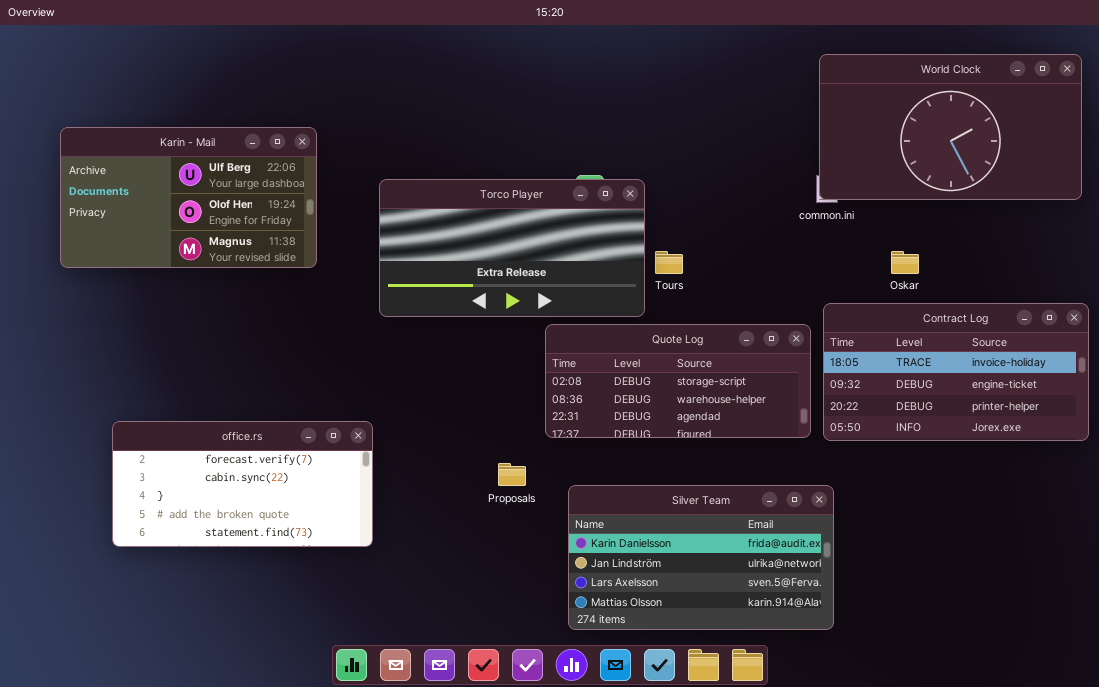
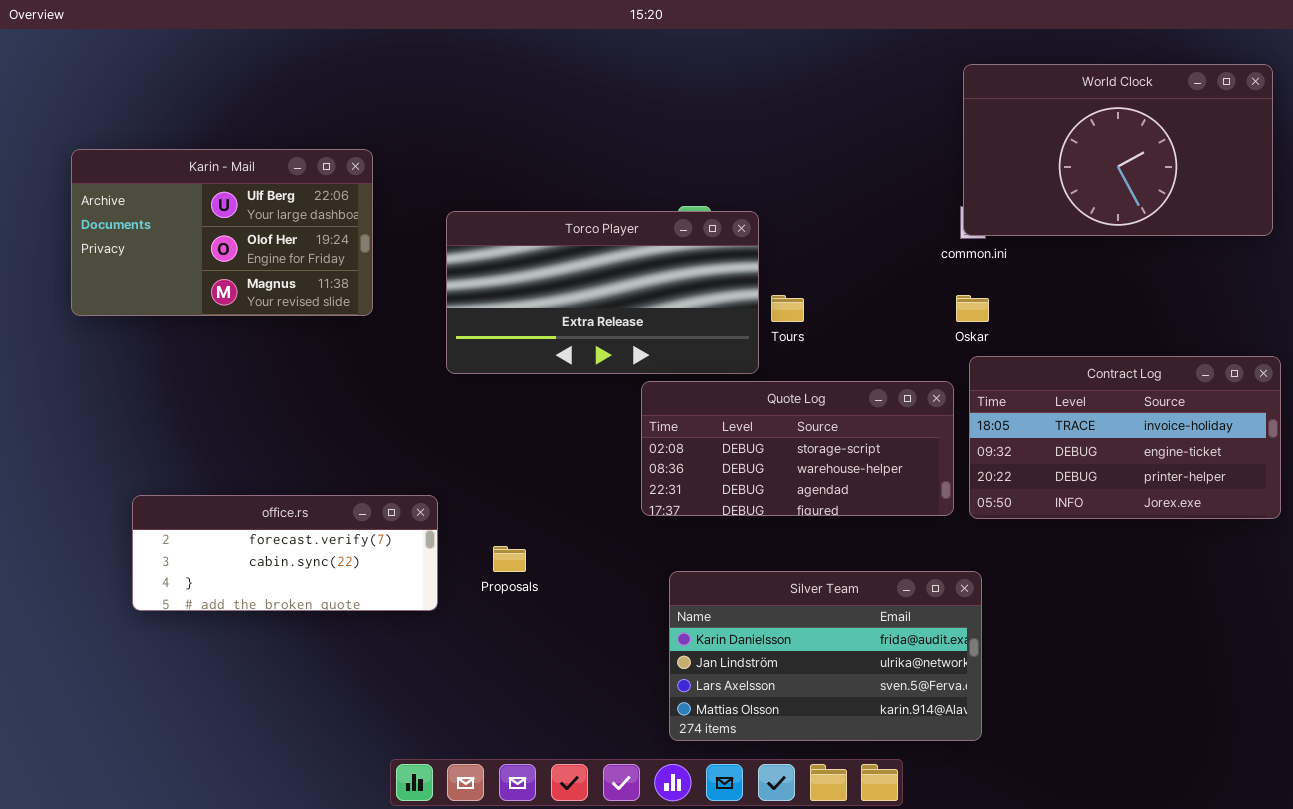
Oskar: [891,251,919,274] -> [956,295,989,322], moved
office.rs: [112,421,373,547] -> [132,495,438,611], resized
Proposals: [498,463,526,486] -> [493,546,526,572], moved

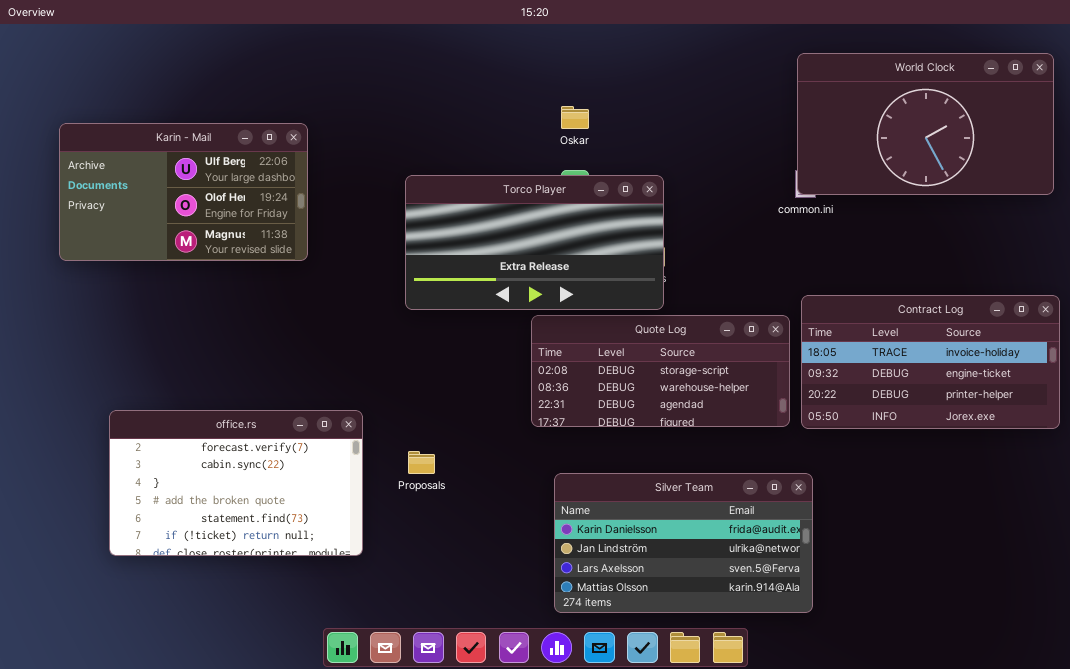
Torco Player: [446,211,759,374] -> [405,175,664,310], moved
Oskar: [956,295,989,322] -> [561,106,589,129], moved
office.rs: [132,495,438,611] -> [109,410,363,556], resized

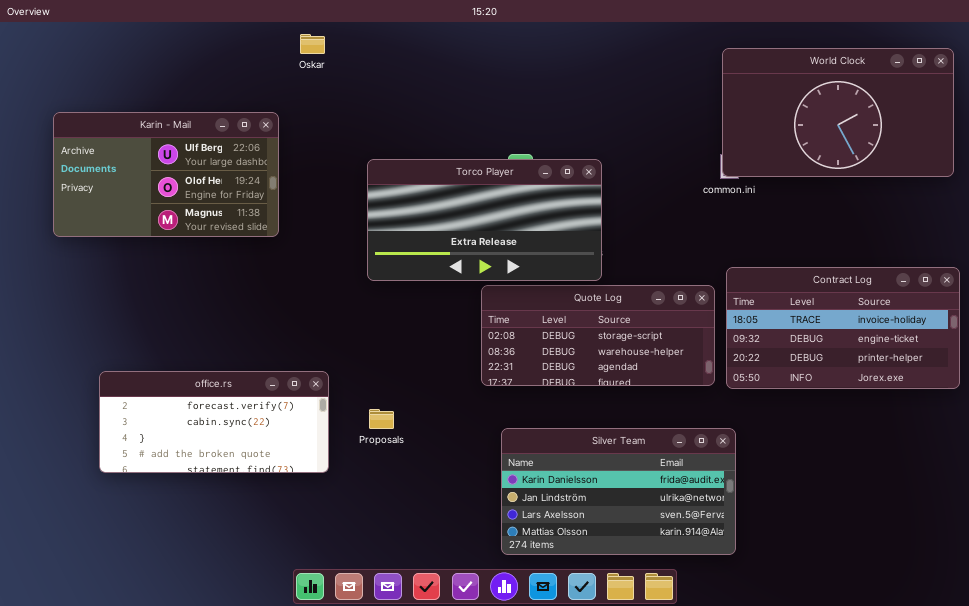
Oskar: [561,106,589,129] -> [300,34,325,54], moved
office.rs: [109,410,363,556] -> [99,371,329,473], resized

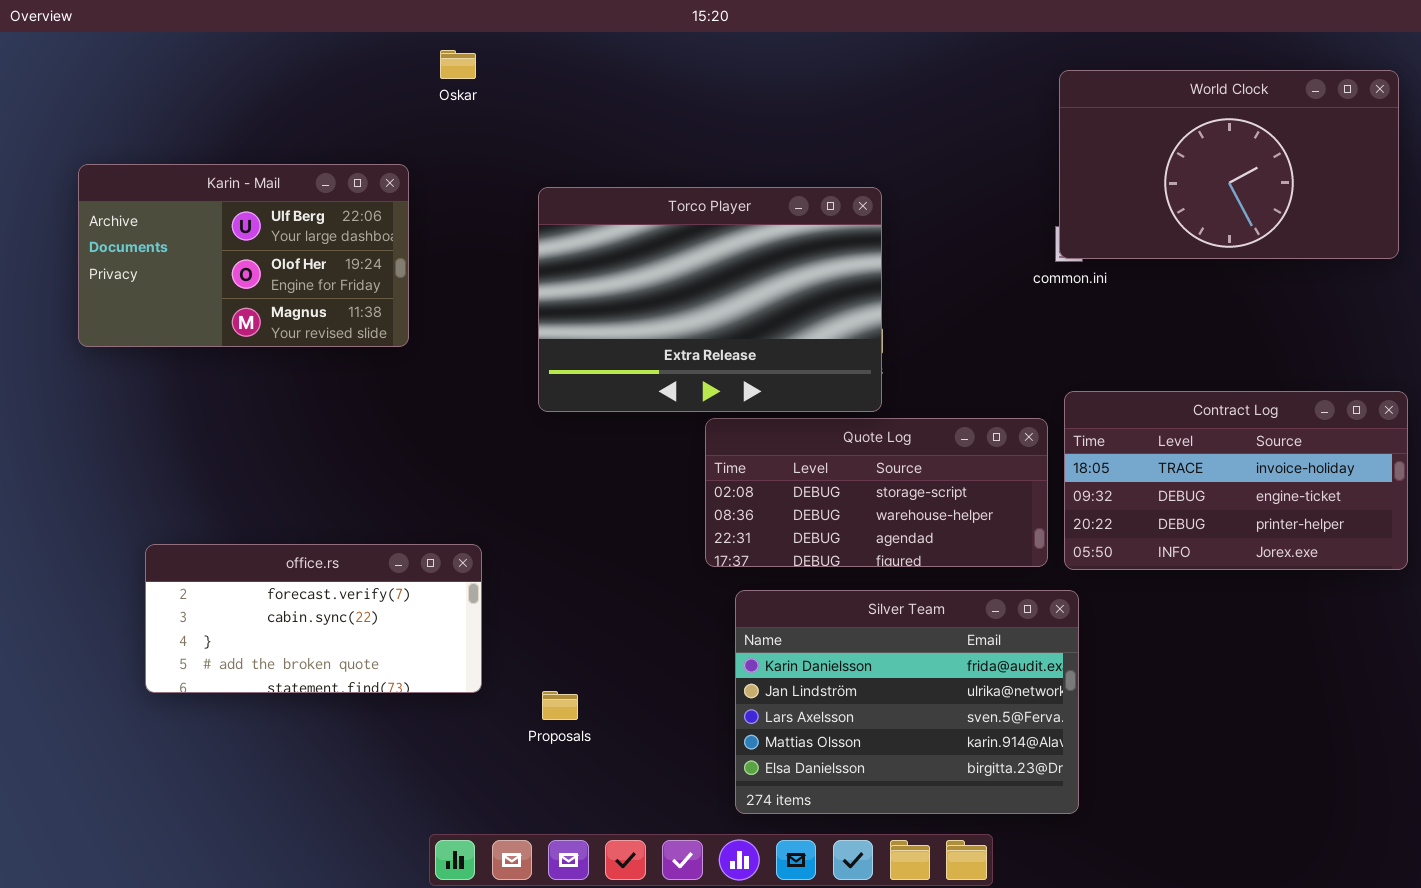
Torco Player: [367,159,602,281] -> [538,187,882,412], resized
Proposals: [369,409,394,429] -> [542,691,578,720], moved
Silver Team: [501,428,736,555] -> [735,590,1079,814], resized

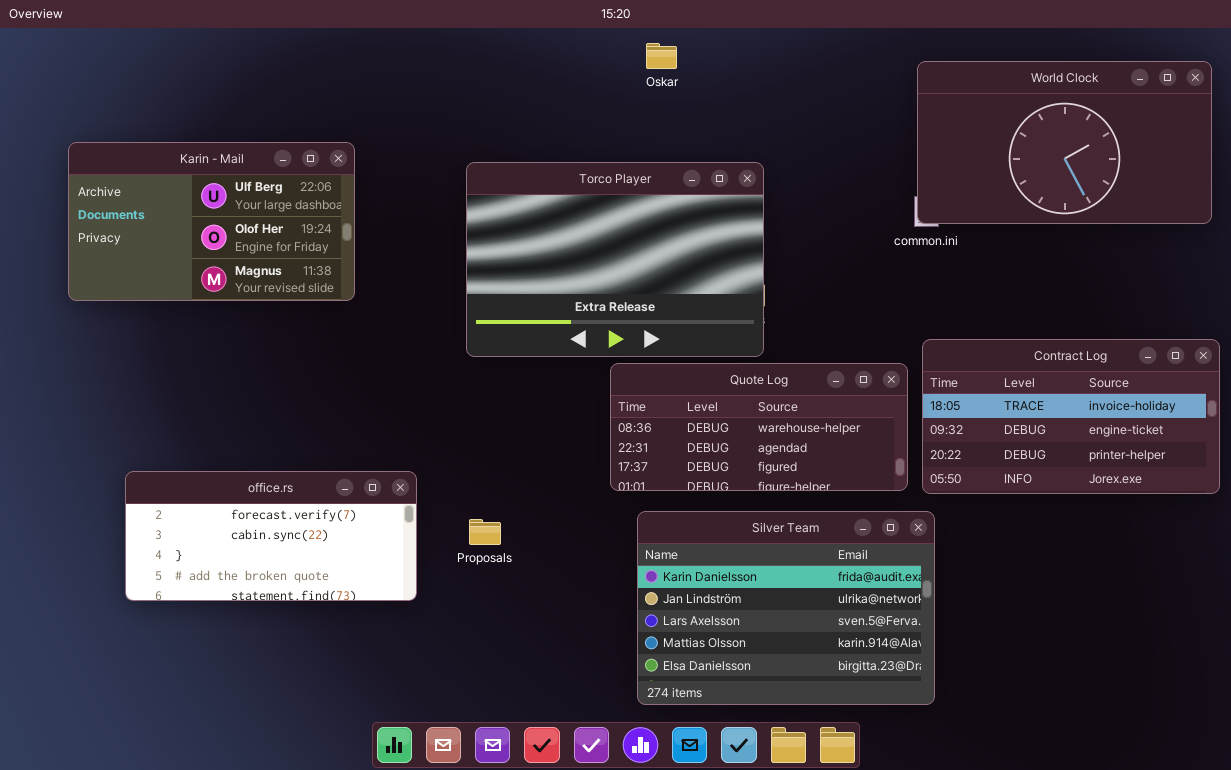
Oskar: [440,50,476,79] -> [646,43,677,69], moved
Quote Log: [705,418,1048,567] -> [610,363,908,491], scrolled down 1 row
Proposals: [542,691,578,720] -> [469,519,501,545], moved

